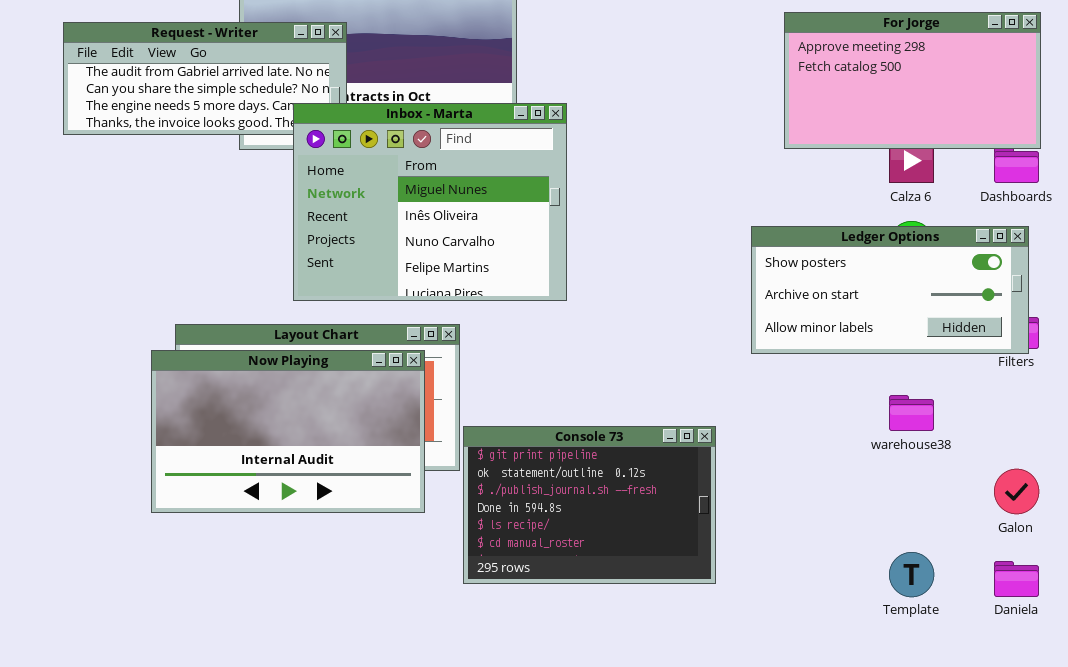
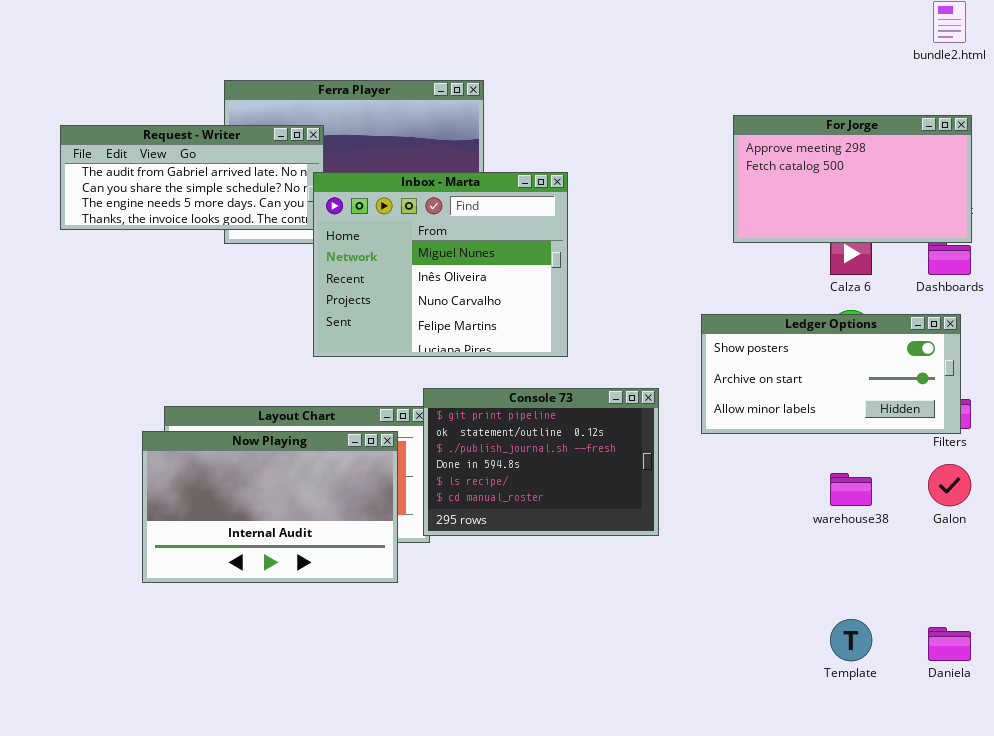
Inbox - Marta: [293,103,567,301] -> [313,172,568,357], moved
Console 73: [463,426,716,584] -> [423,388,659,536], moved
Galon: [994,469,1039,514] -> [928,464,971,506], moved

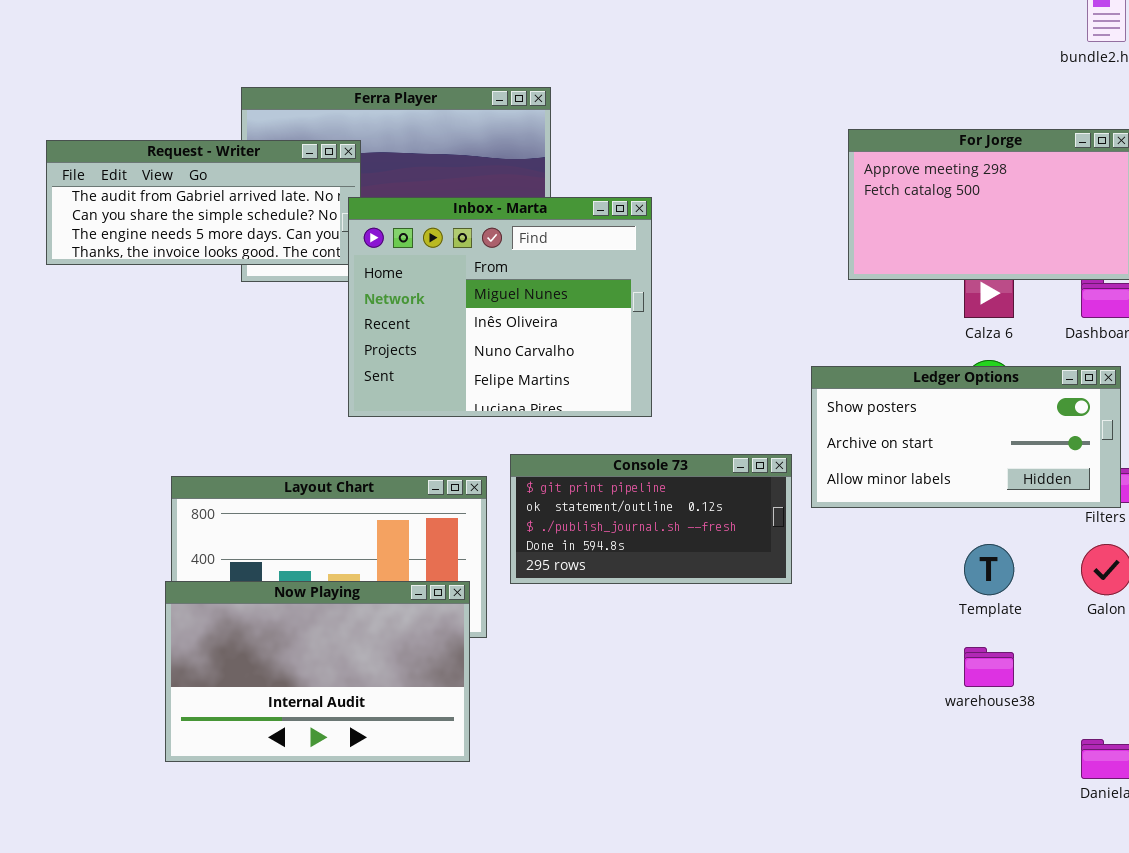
Console 73: [423,388,659,536] -> [510,454,792,584], moved, resized
Now Playing: [142,431,398,583] -> [165,581,470,762], moved
warehouse38: [830,473,872,506] -> [964,647,1014,687], moved
Template: [830,619,872,661] -> [964,544,1014,595], moved

